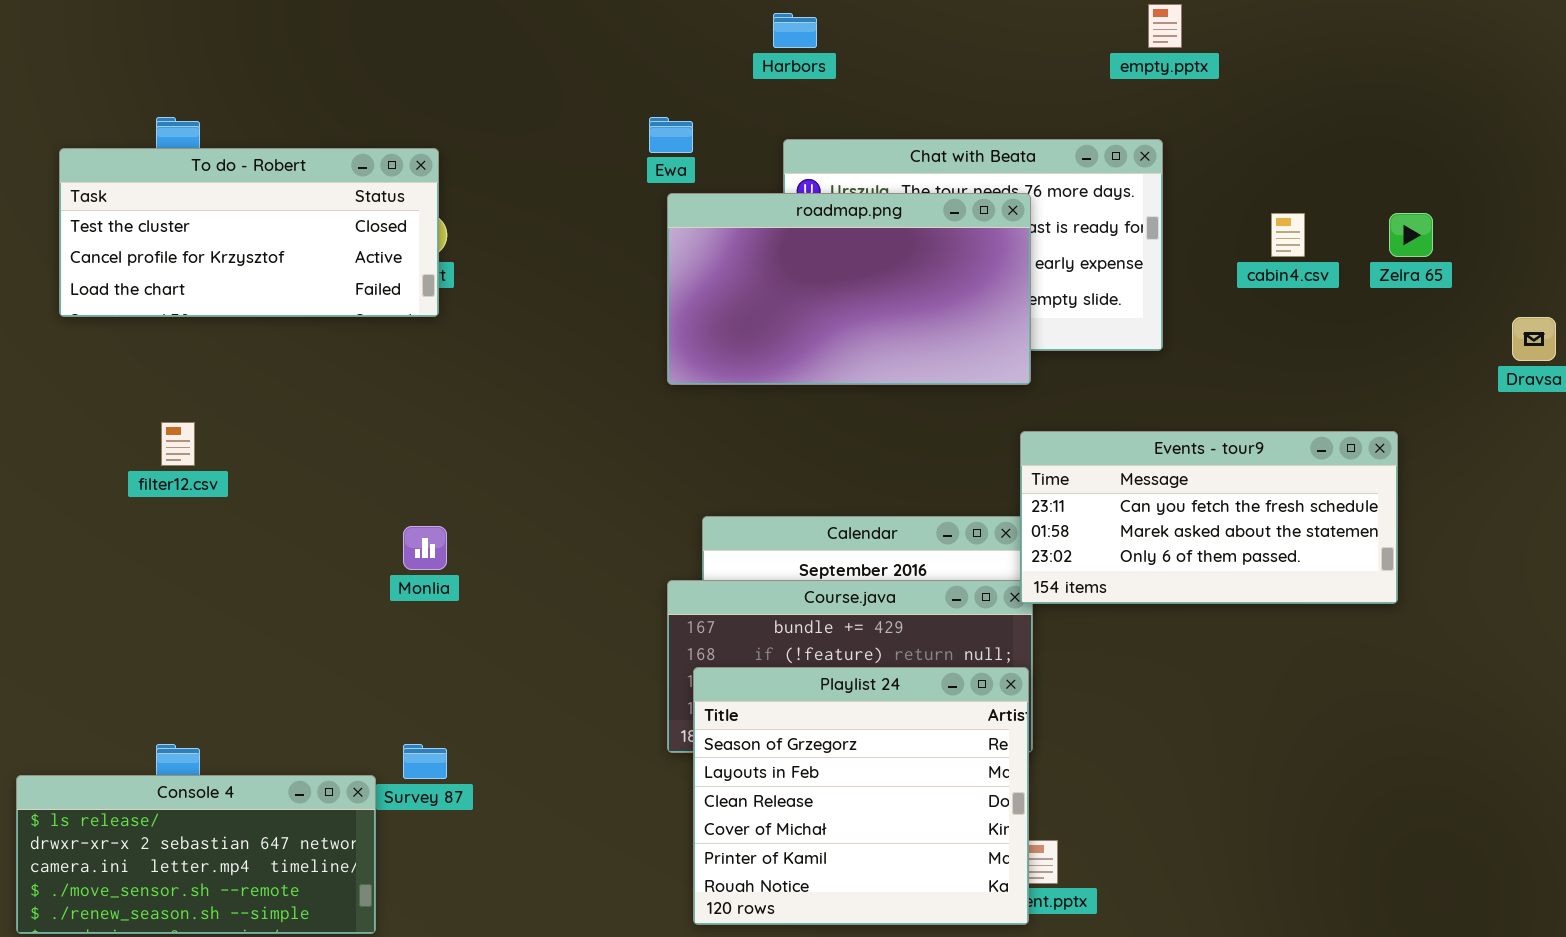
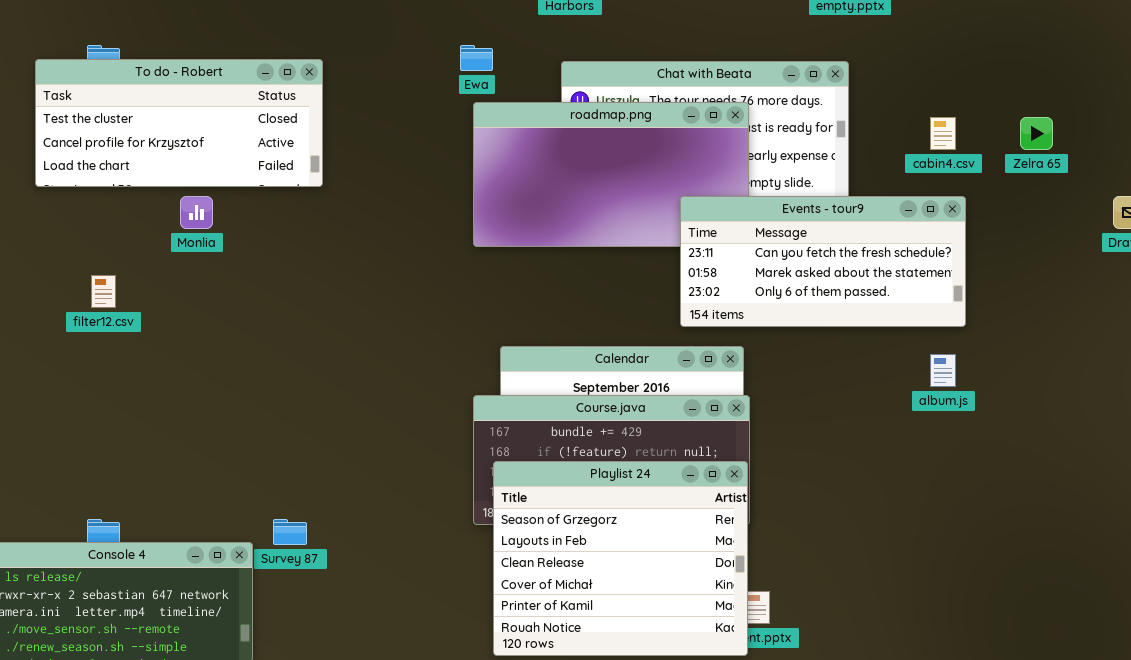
To do - Robert: [59,148,439,317] -> [35,59,323,187], moved
Events - tour9: [1020,431,1398,604] -> [680,196,966,327], moved
Monlia: [403,526,447,570] -> [180,196,213,229], moved

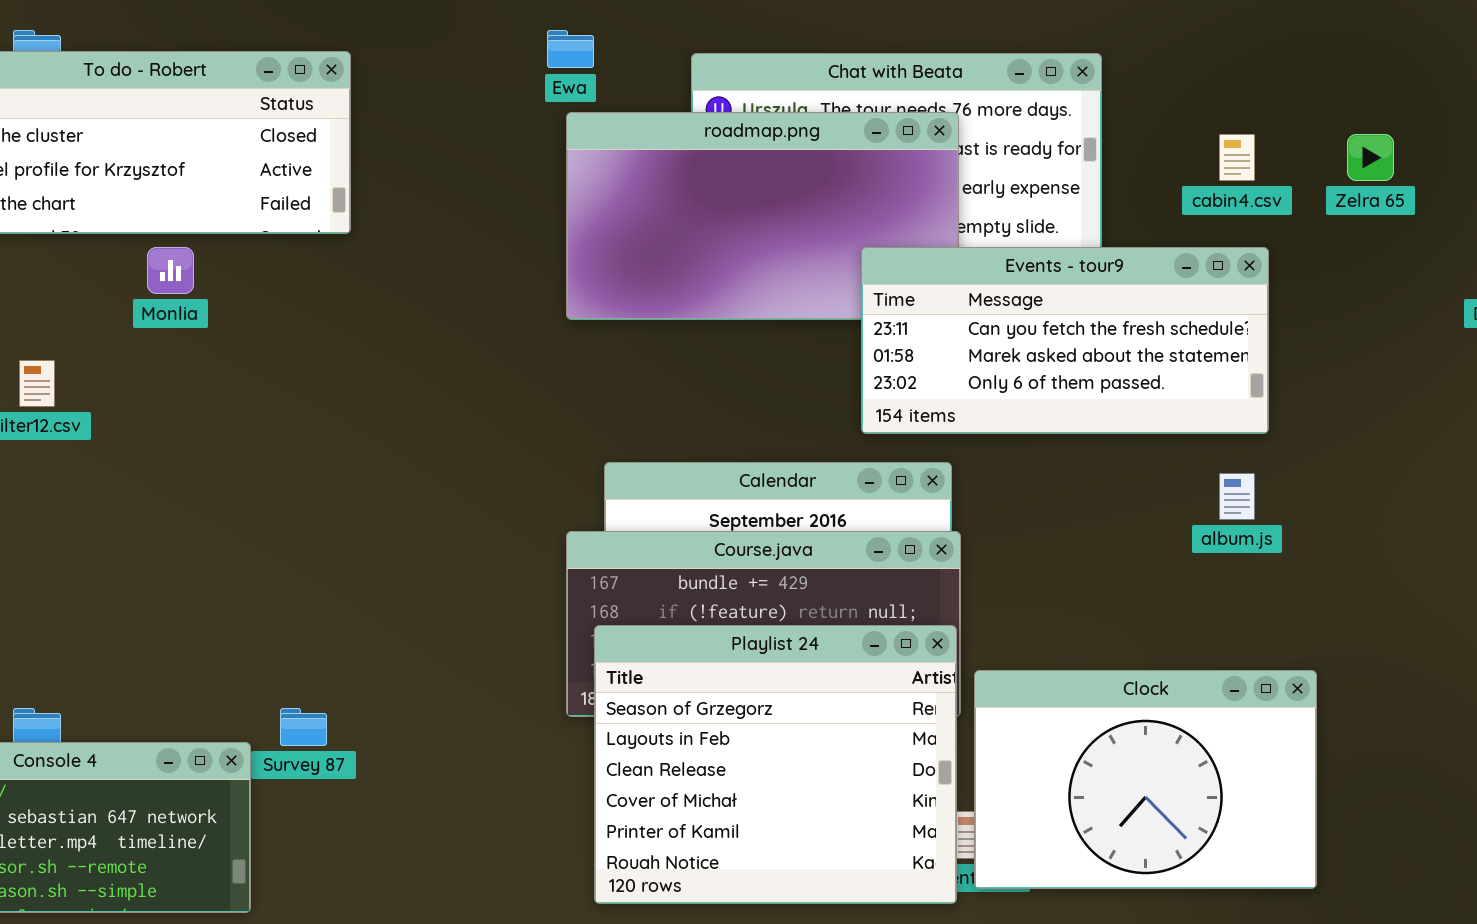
Clock: none -> [974,670,1317,889], opened

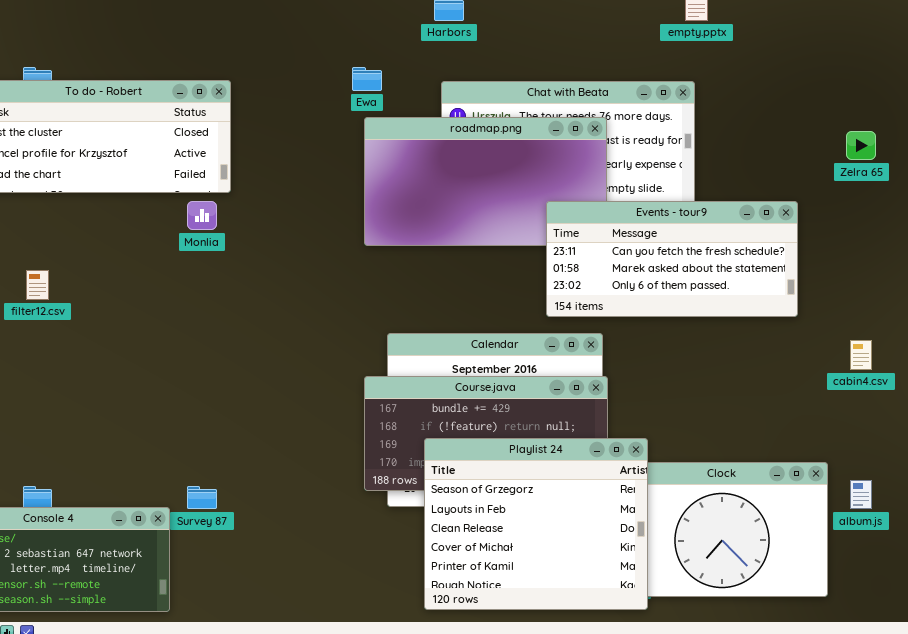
cabin4.csv: [1219,134,1255,181] -> [850,340,872,370], moved
Monlia: [147,247,194,294] -> [187,201,217,230], moved
album.js: [1219,473,1255,520] -> [850,480,872,509], moved
Playlist 24: [594,625,957,904] -> [424,438,648,610], moved

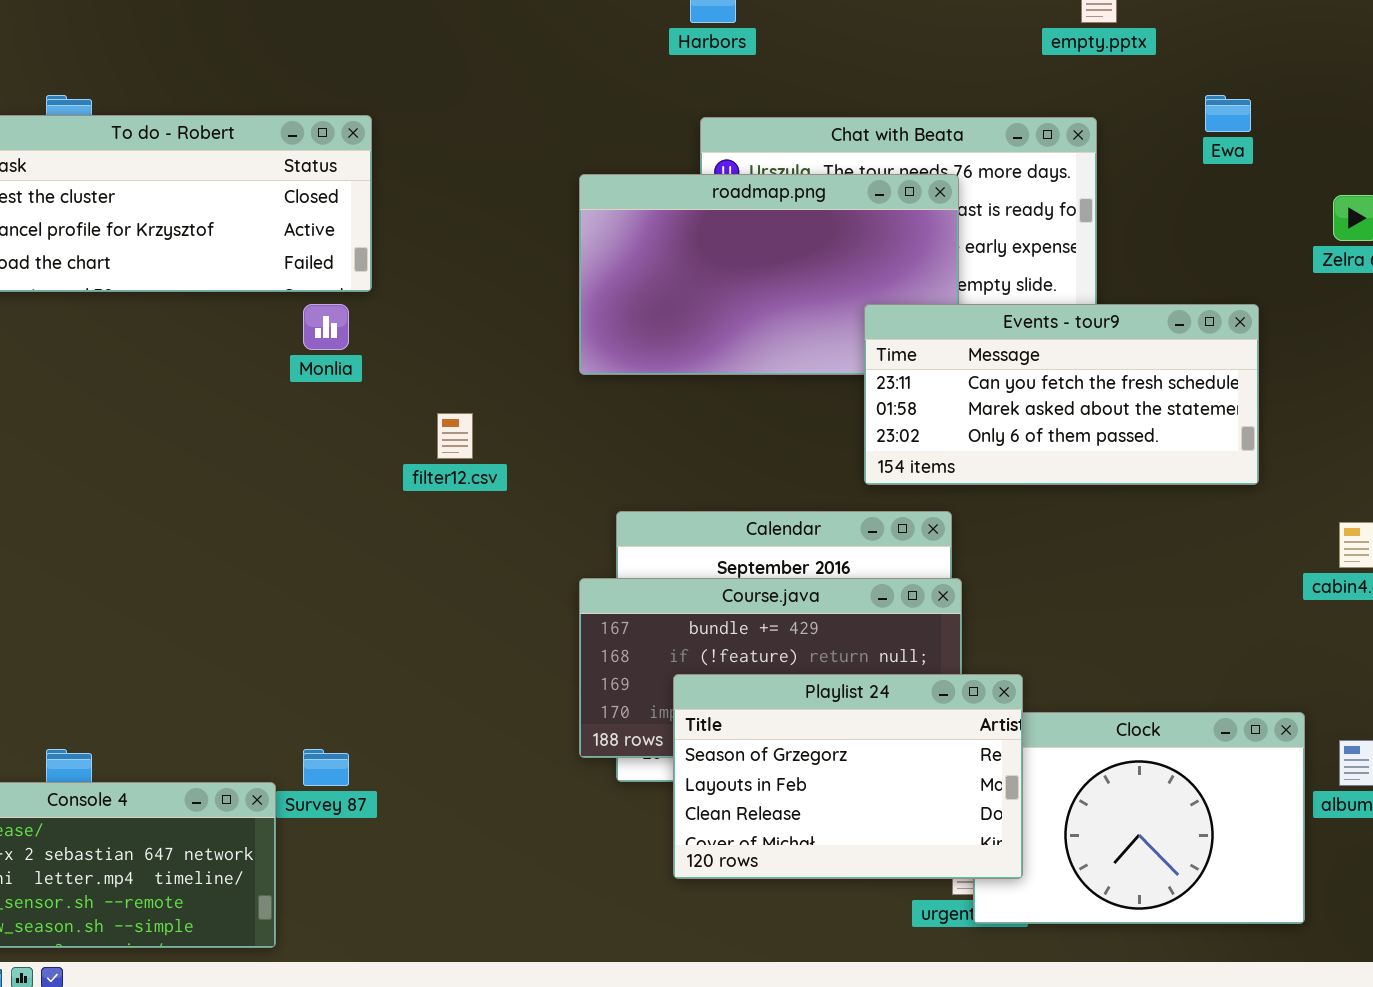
Ewa: [352,67,382,91] -> [1205,95,1251,132], moved
filter12.csv: [26,270,49,300] -> [437,413,473,459], moved
Playlist 24: [424,438,648,610] -> [673,674,1023,879], resized

